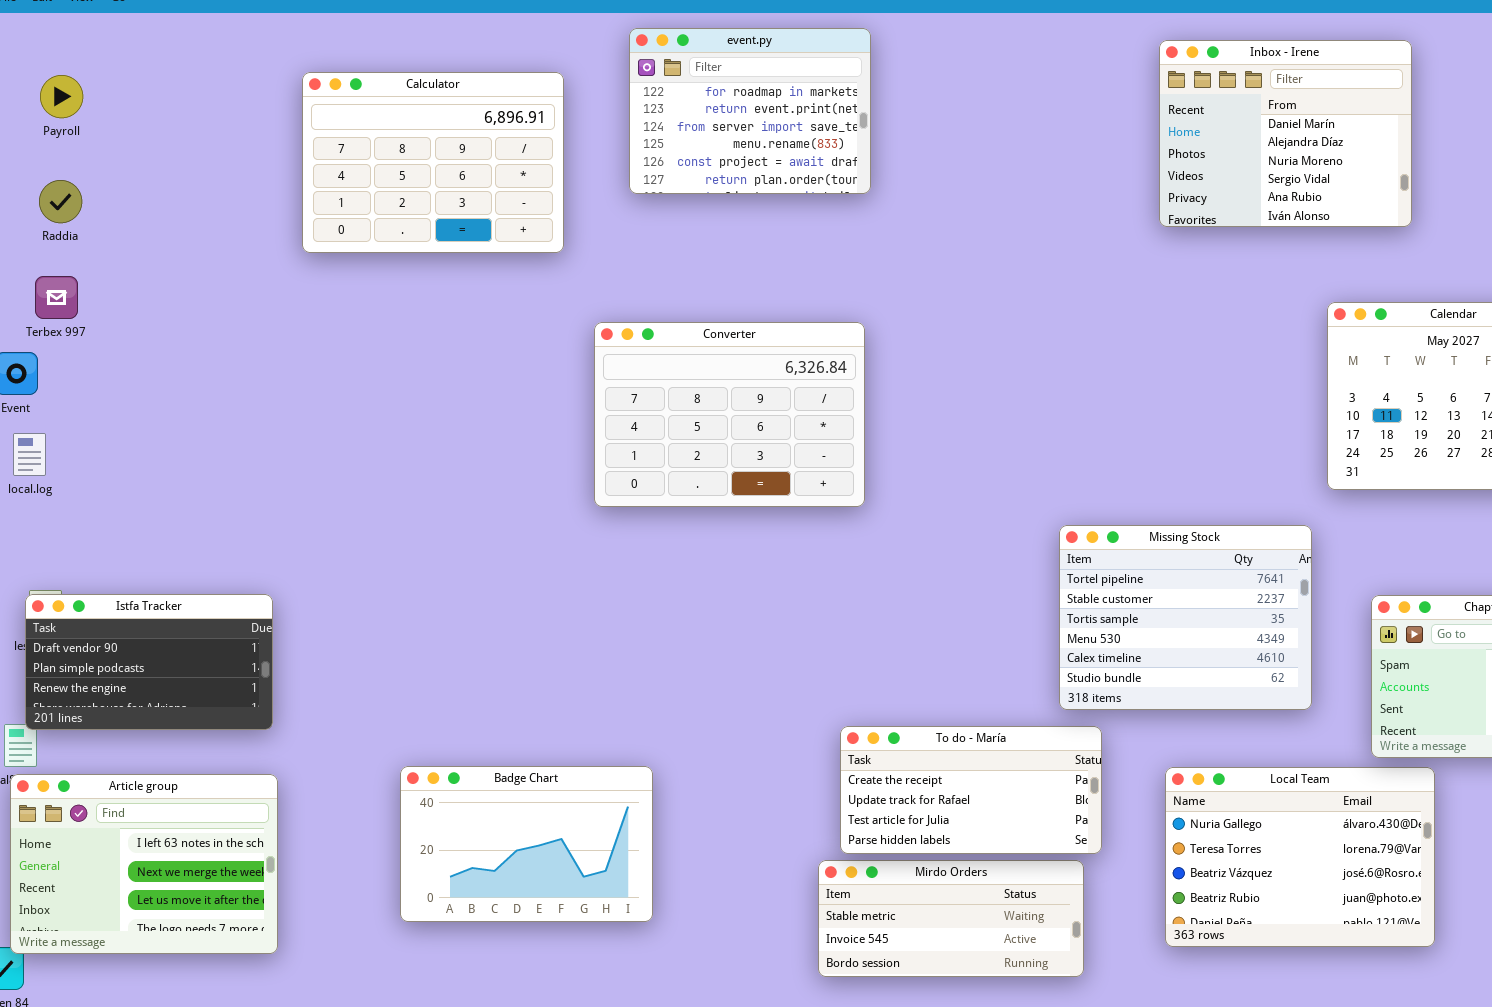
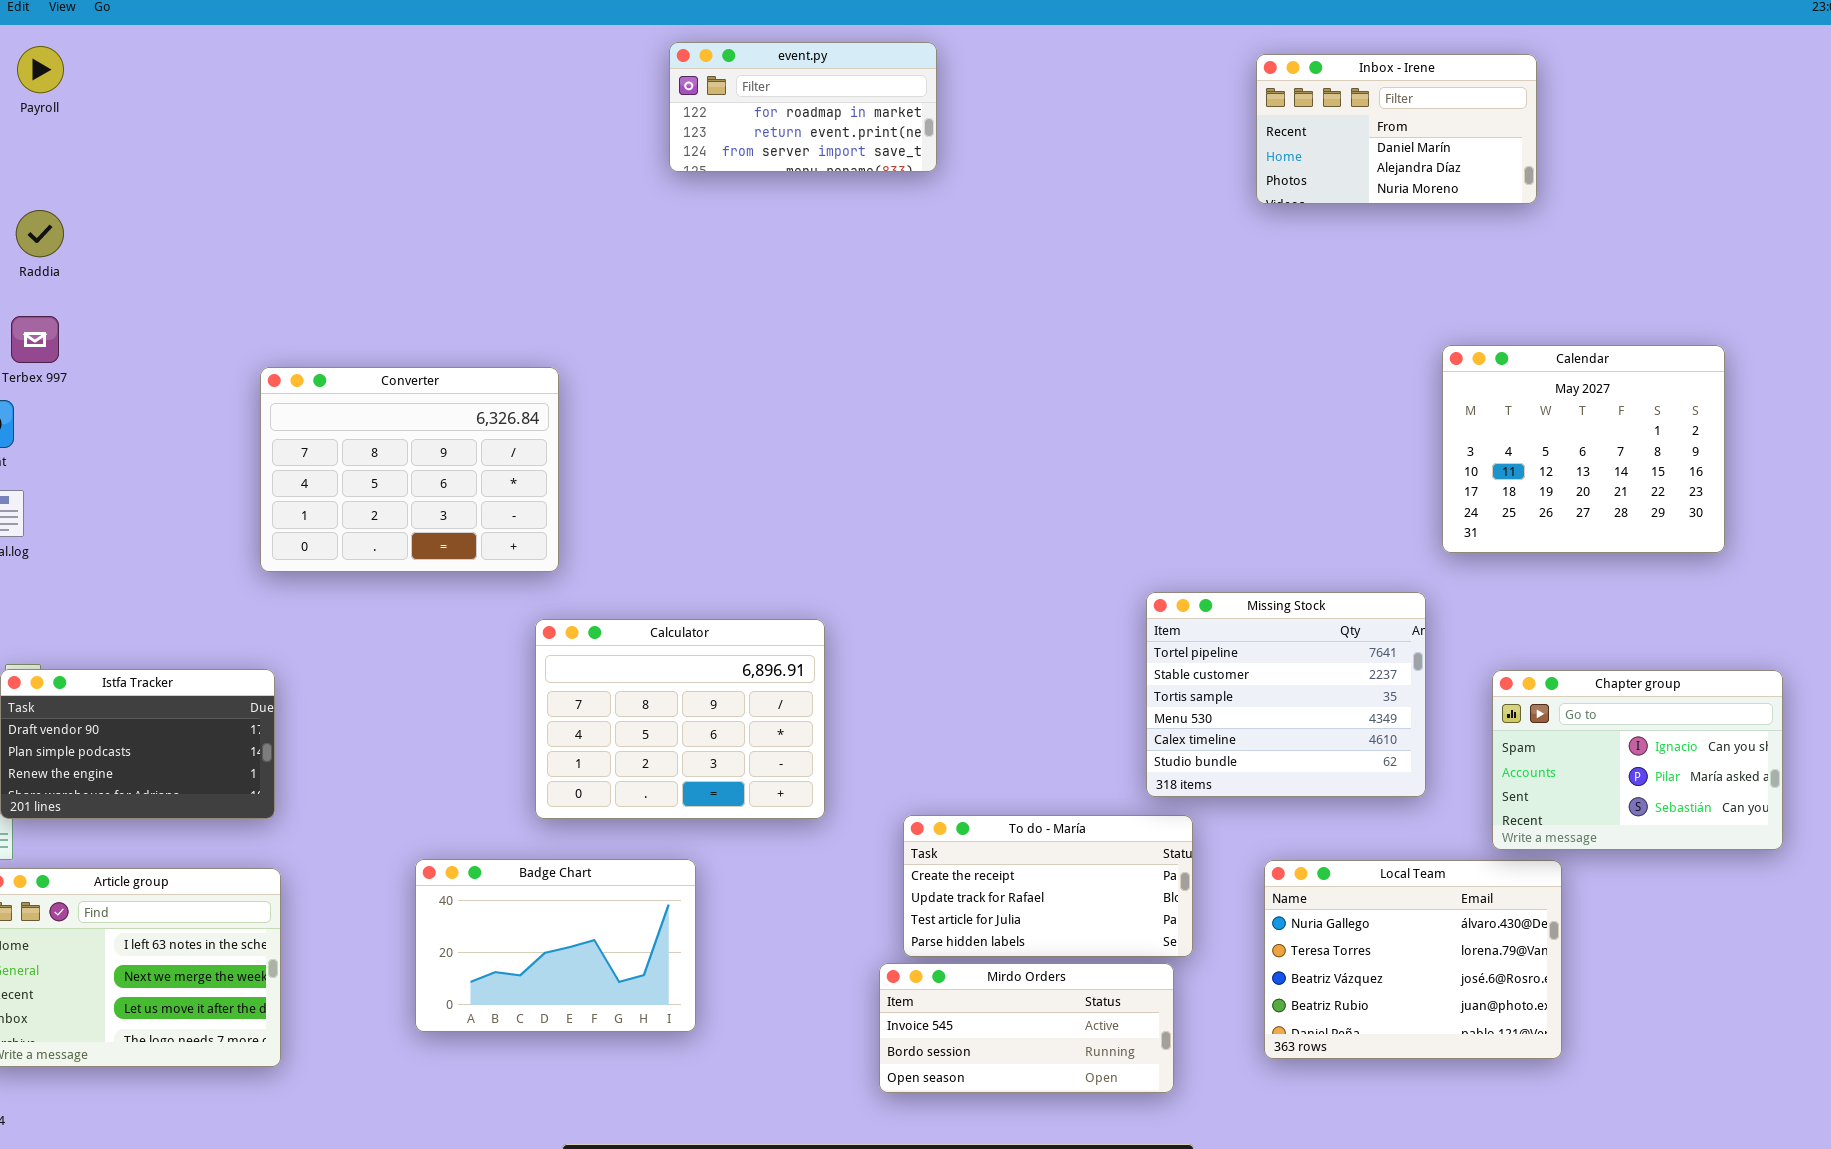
event.py: [629,28,871,194] -> [669,42,937,172], resized
Inbox - Irene: [1159,40,1412,227] -> [1256,54,1537,204], resized
Calculator: [302,72,564,253] -> [535,619,825,819], moved
Payroll: [40,75,83,118] -> [17,46,64,93], moved
Converter: [594,322,865,507] -> [260,367,559,572], moved
Mirdo Orders: [818,860,1084,977] -> [879,963,1174,1093], scrolled down 1 row

